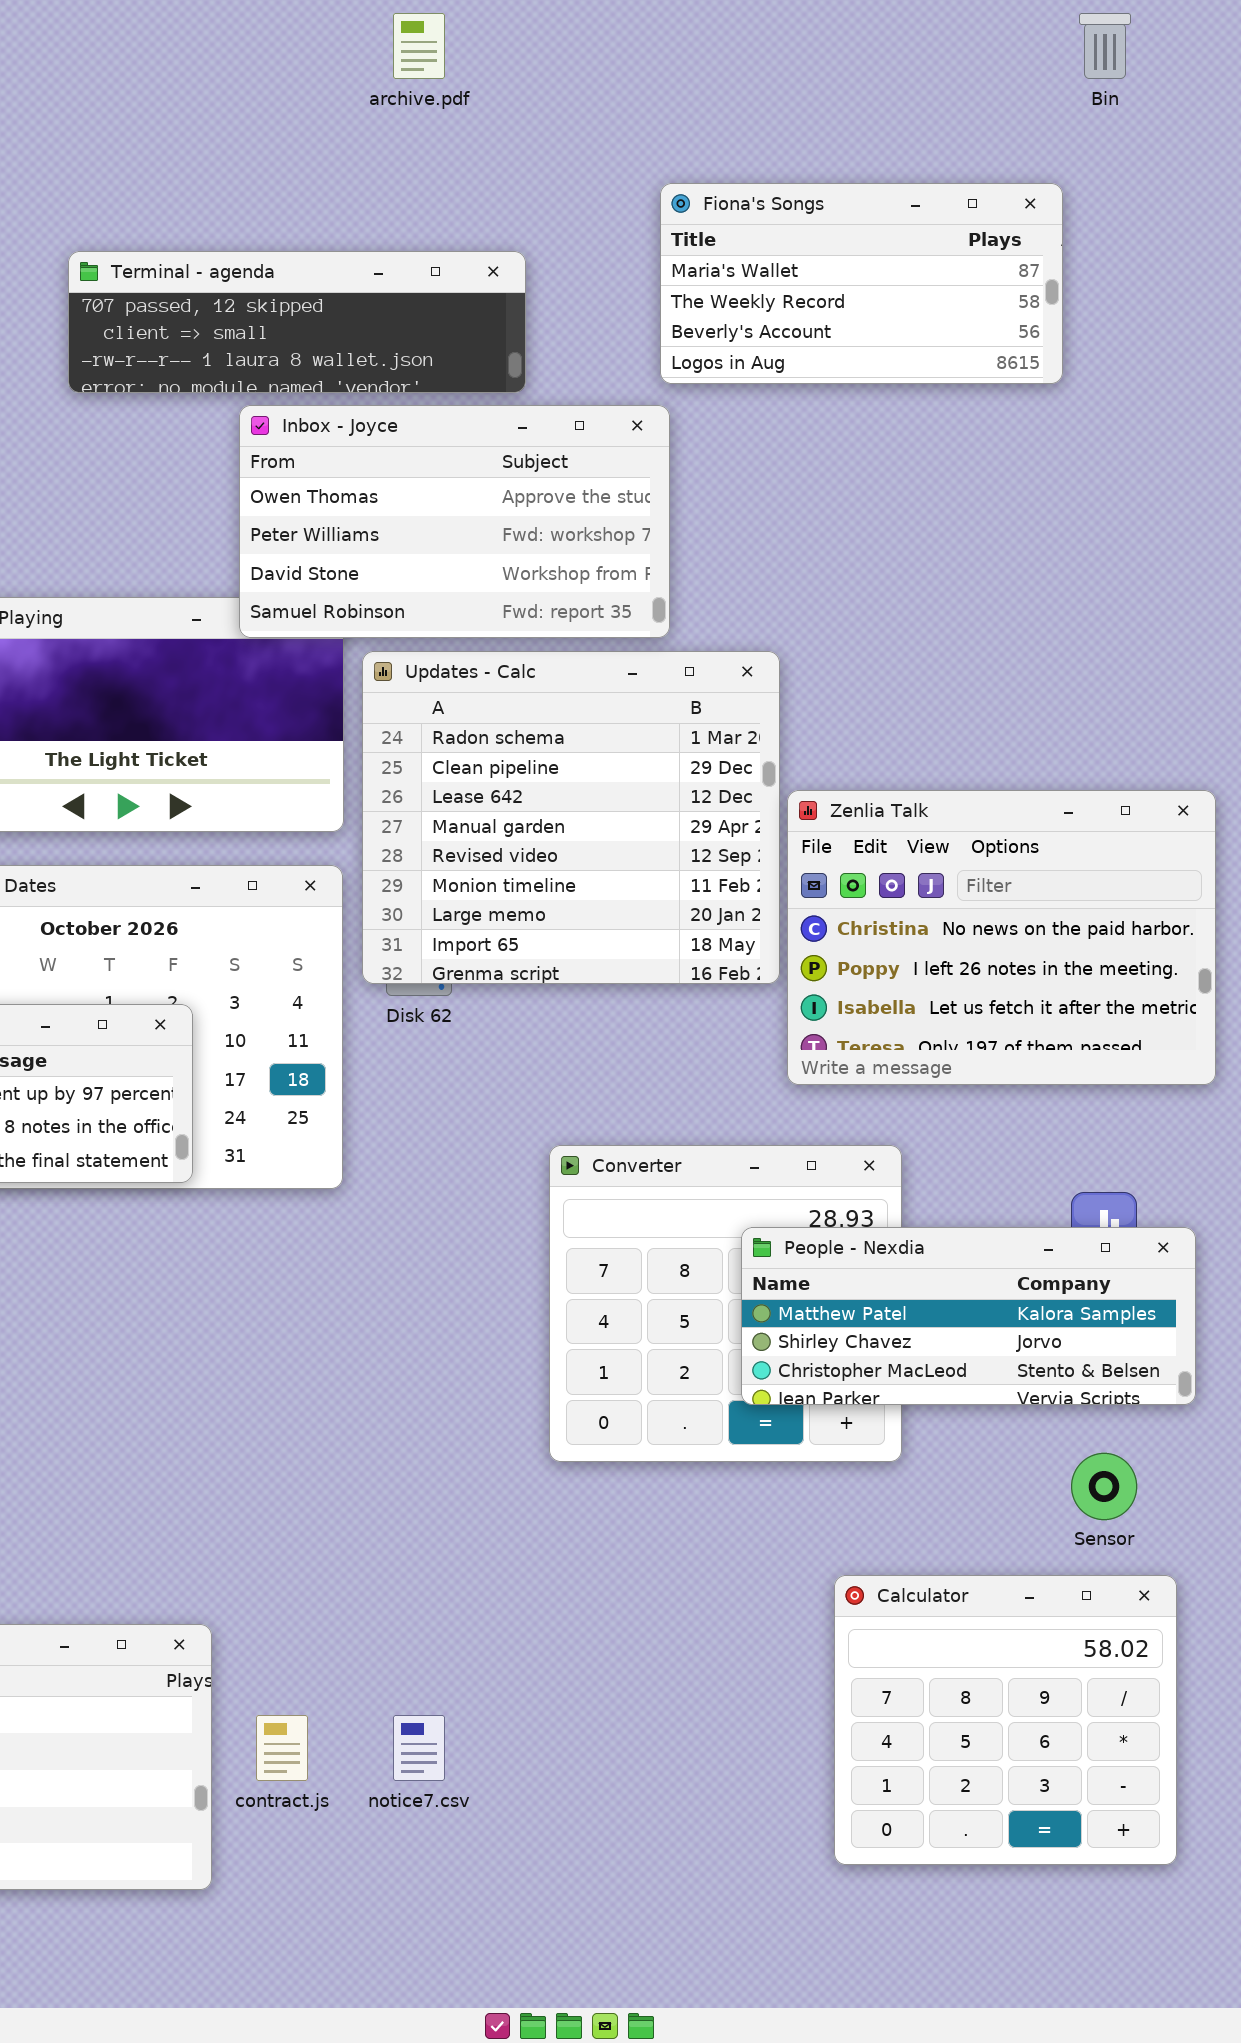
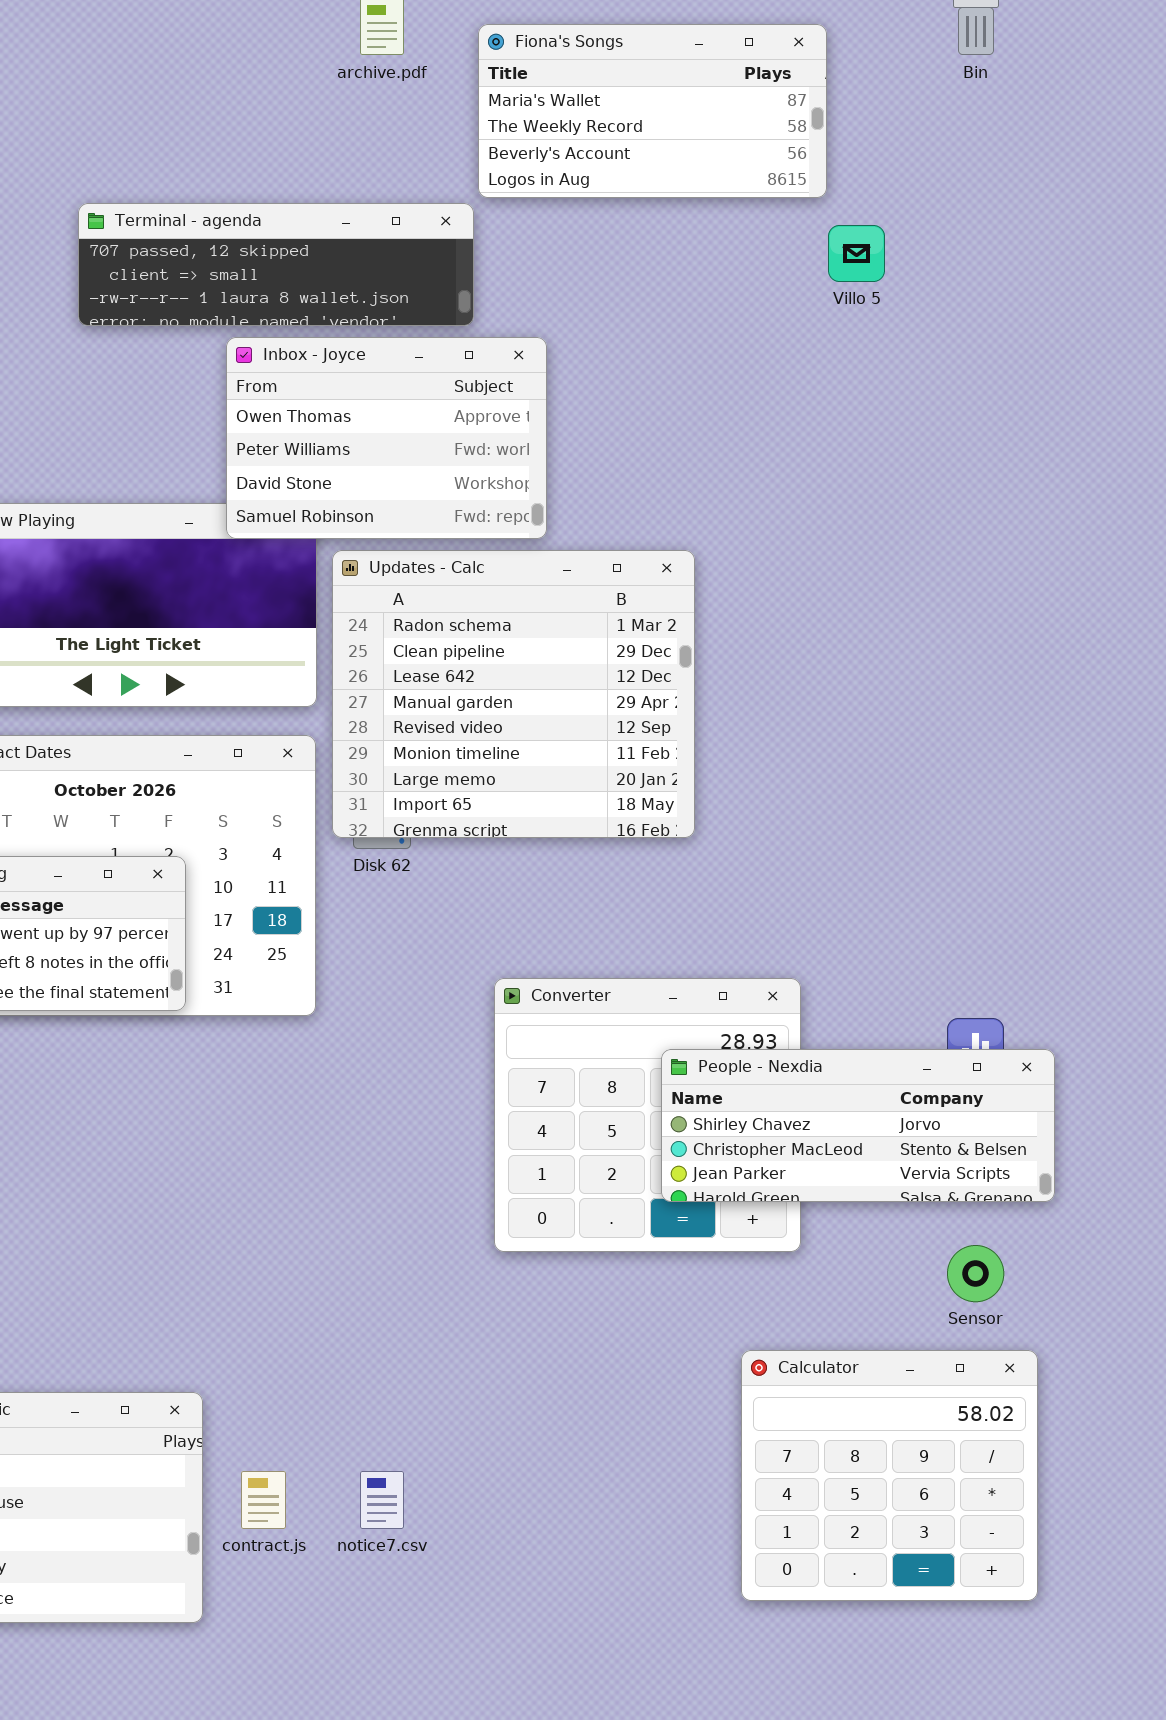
Fiona's Songs: [660,183,1063,384] -> [478,24,827,198], moved
Inbox - Joyce: [239,405,670,638] -> [226,337,547,539], resized
Zenlia Talk: [787,790,1216,1085] -> none, closed
People - Nexdia: [741,1227,1196,1405] -> [661,1049,1055,1202], scrolled down 1 row

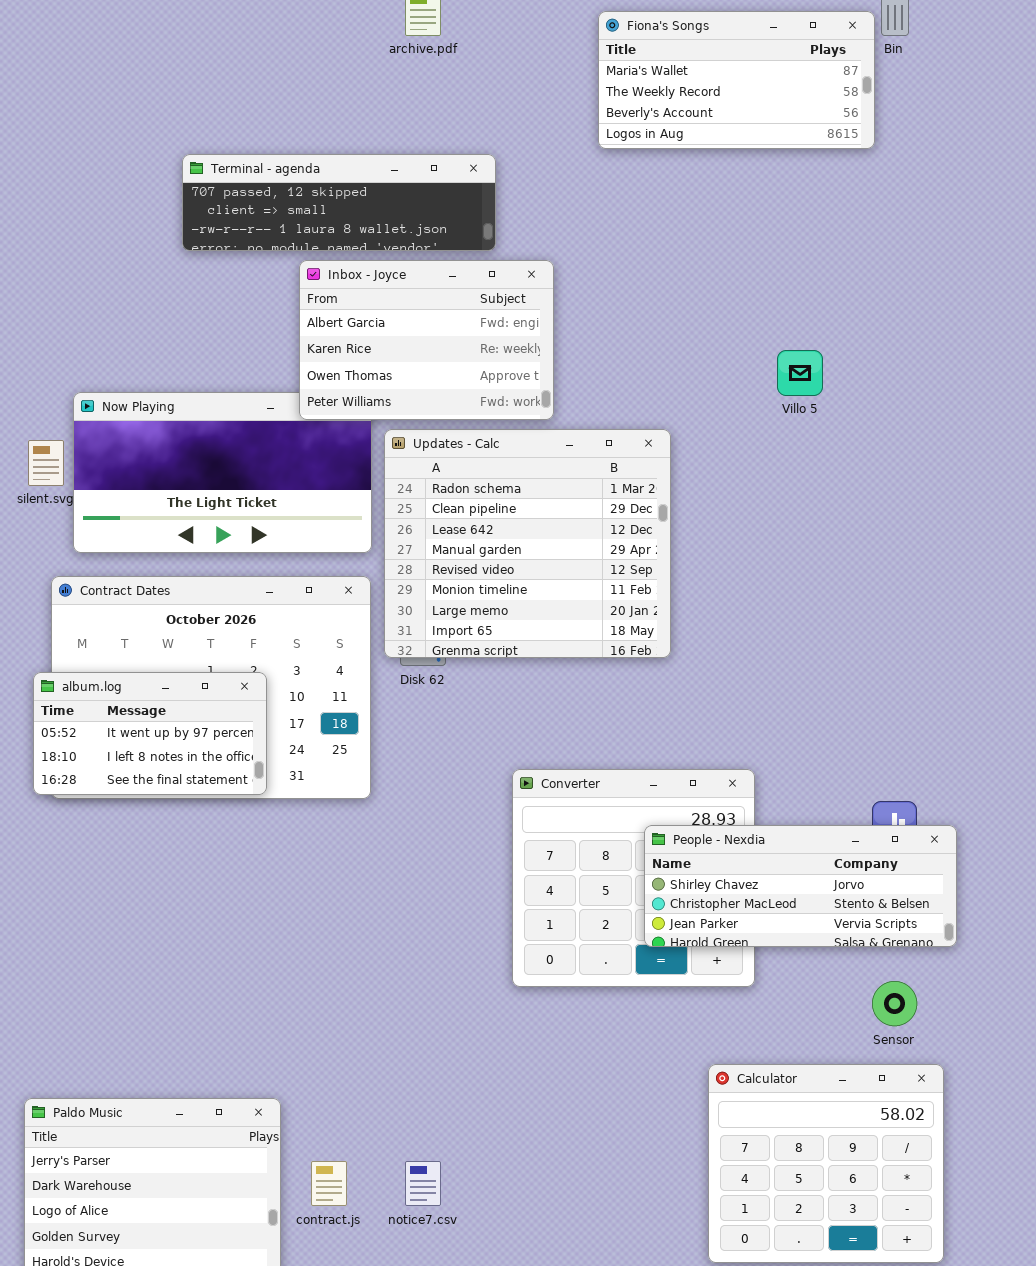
Fiona's Songs: [478,24,827,198] -> [598,11,875,149], moved
Villo 5: [828,225,885,282] -> [777,350,823,396], moved
Inbox - Joyce: [226,337,547,539] -> [299,260,554,420], scrolled up 2 rows

